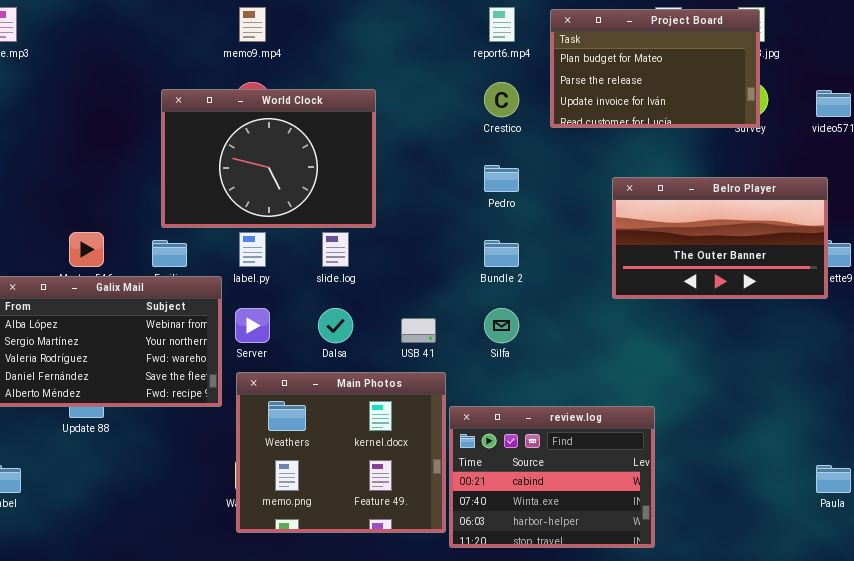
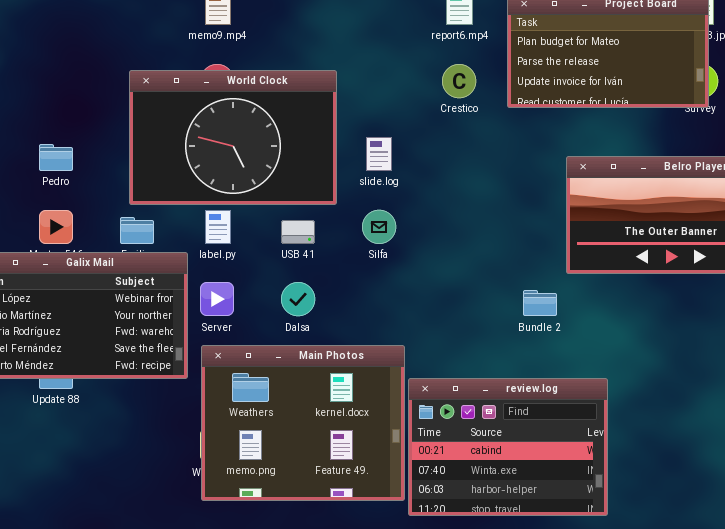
Pedro: [484,165,519,192] -> [39,144,73,171], moved
slide.log: [322,232,349,267] -> [366,137,392,171], moved
Bundle 2: [484,240,519,267] -> [523,290,557,316], moved
Silfa: [484,308,519,343] -> [362,210,396,244], moved
USB 41: [401,318,436,343] -> [281,220,315,244], moved

